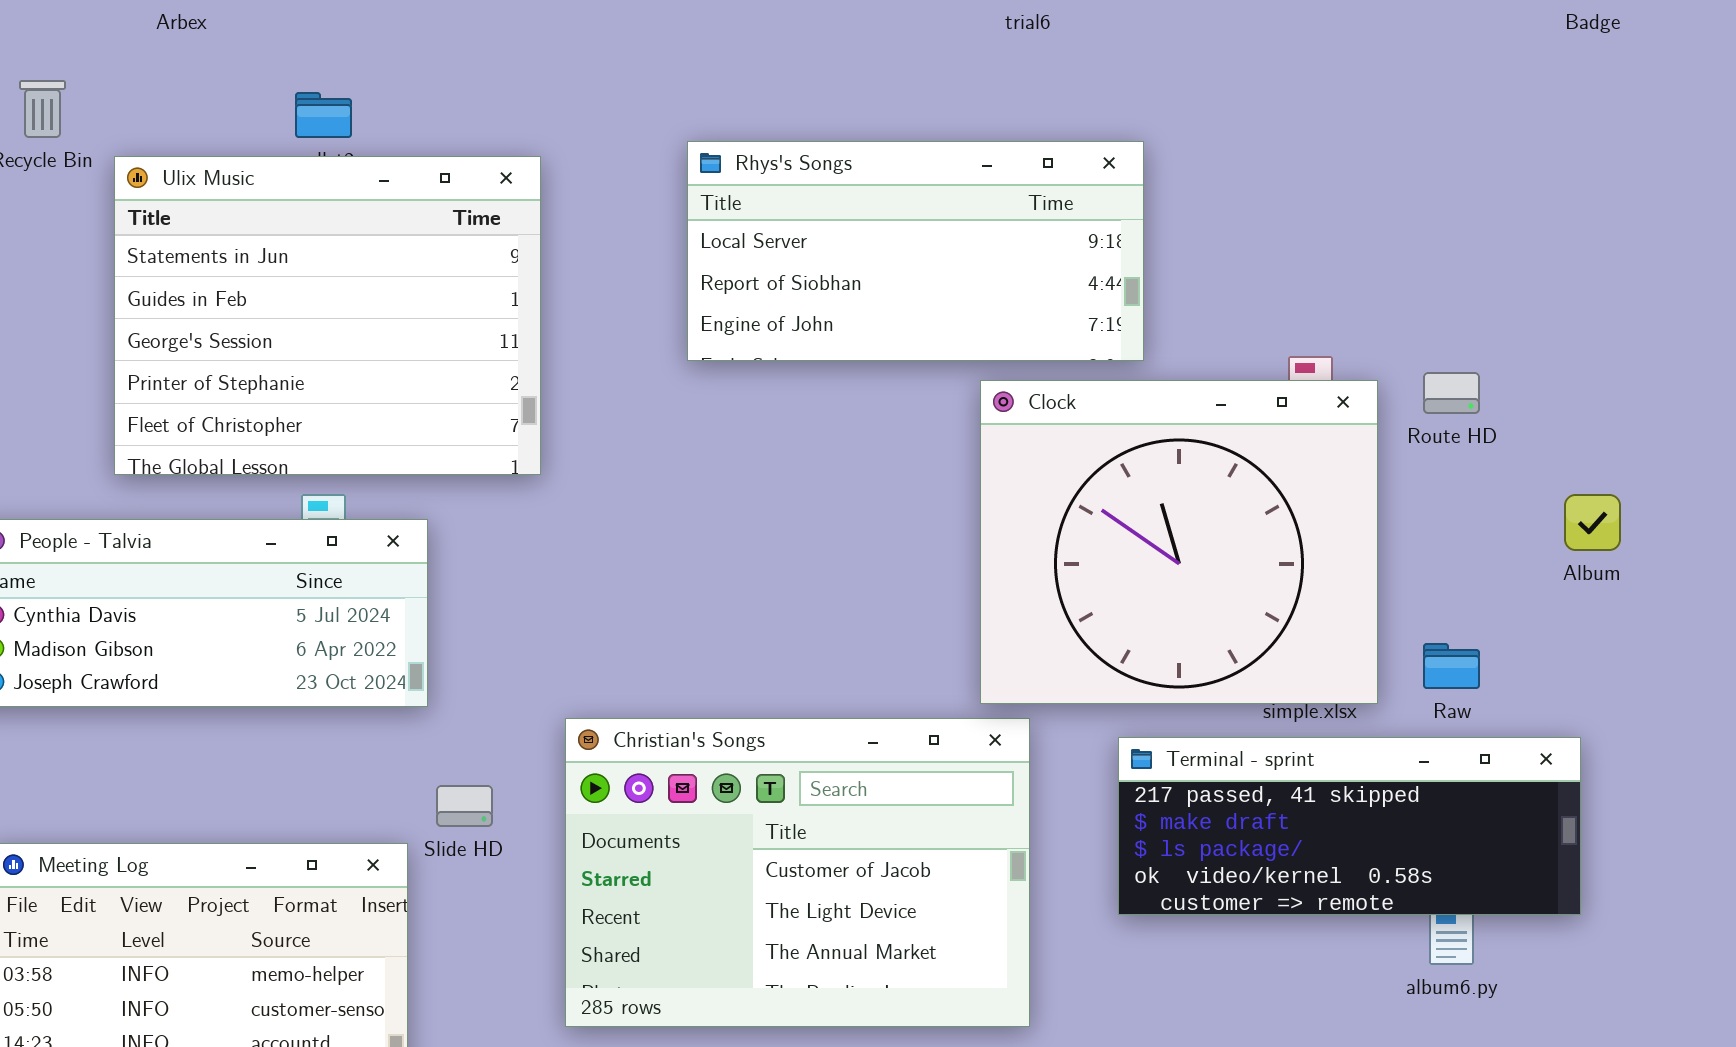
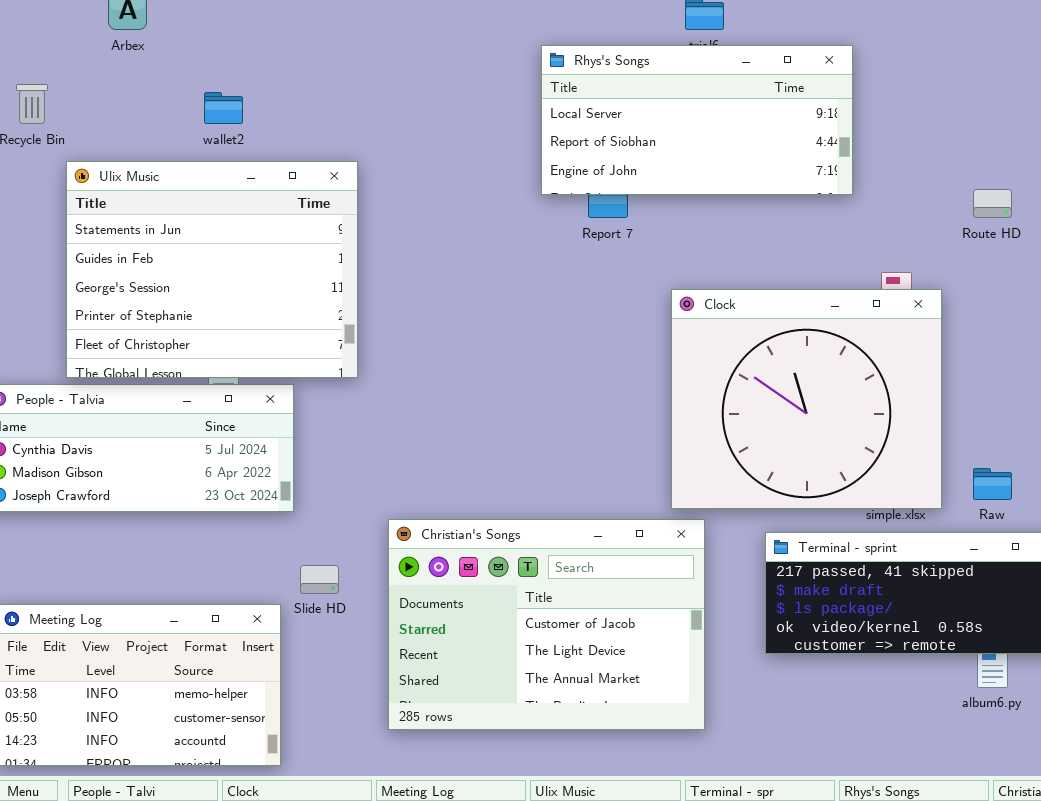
Rhys's Songs: [687,141,1144,361] -> [541,45,853,195], moved
Ulix Music: [114,156,541,475] -> [66,161,358,378], moved
Route HD: [1423,372,1480,414] -> [973,189,1012,218], moved

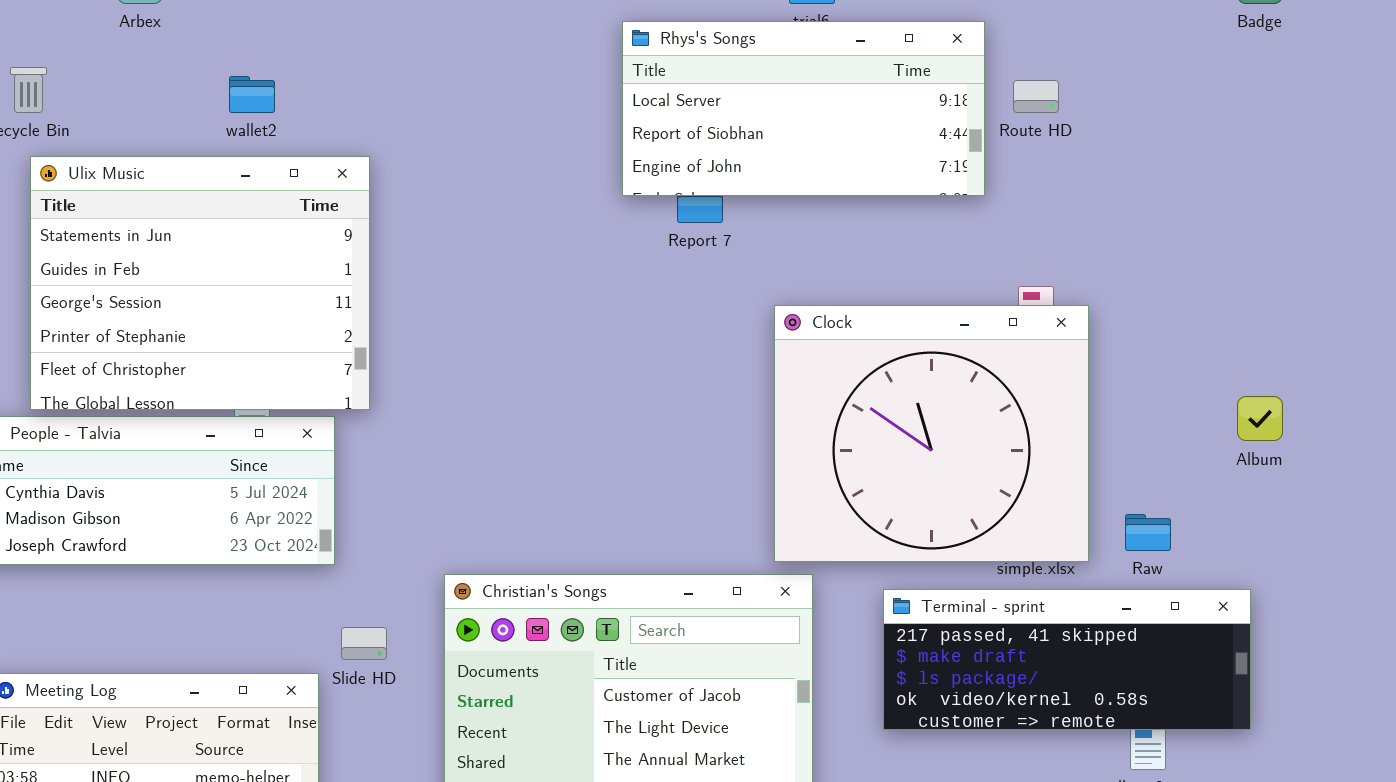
Ulix Music: [66,161,358,378] -> [30,156,370,410], moved
Route HD: [973,189,1012,218] -> [1013,80,1059,113], moved

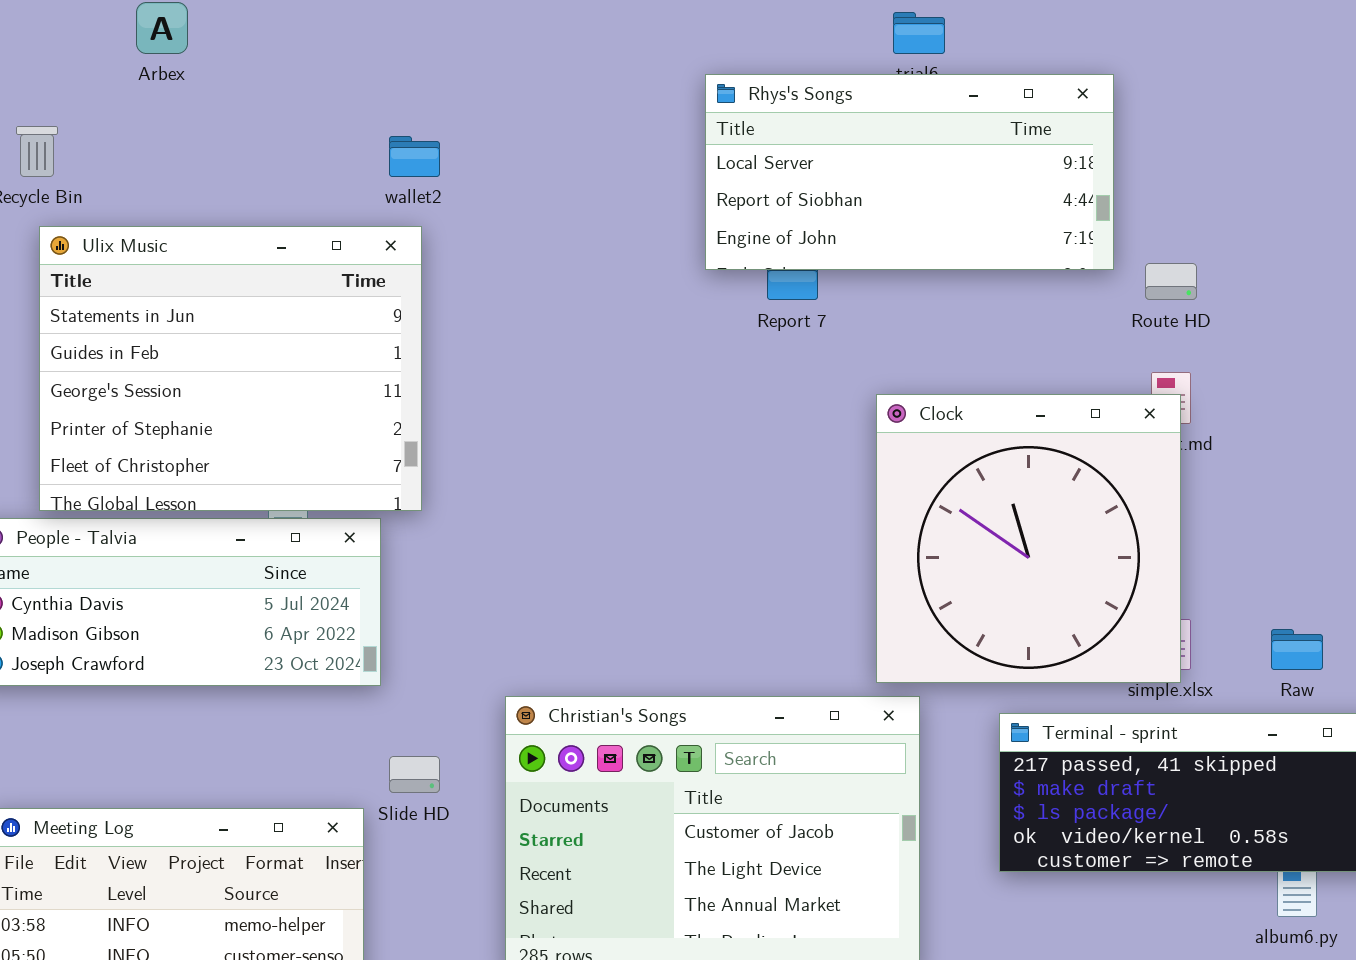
wallet2: [229,76,275,113] -> [389,136,440,177], moved
Route HD: [1013,80,1059,113] -> [1145,263,1197,300], moved
Clock: [774,305,1089,562] -> [876,394,1181,683], resized

